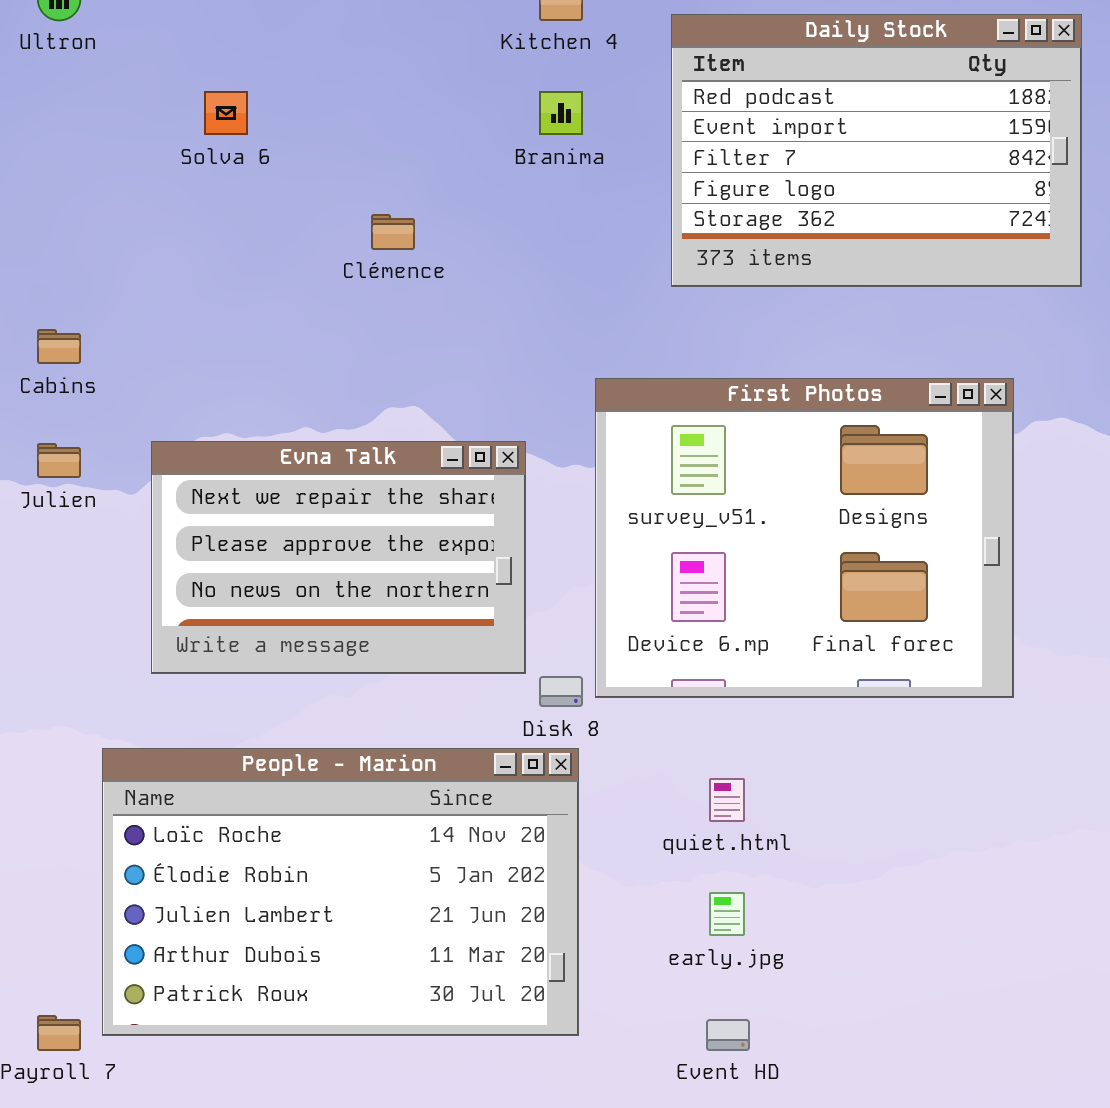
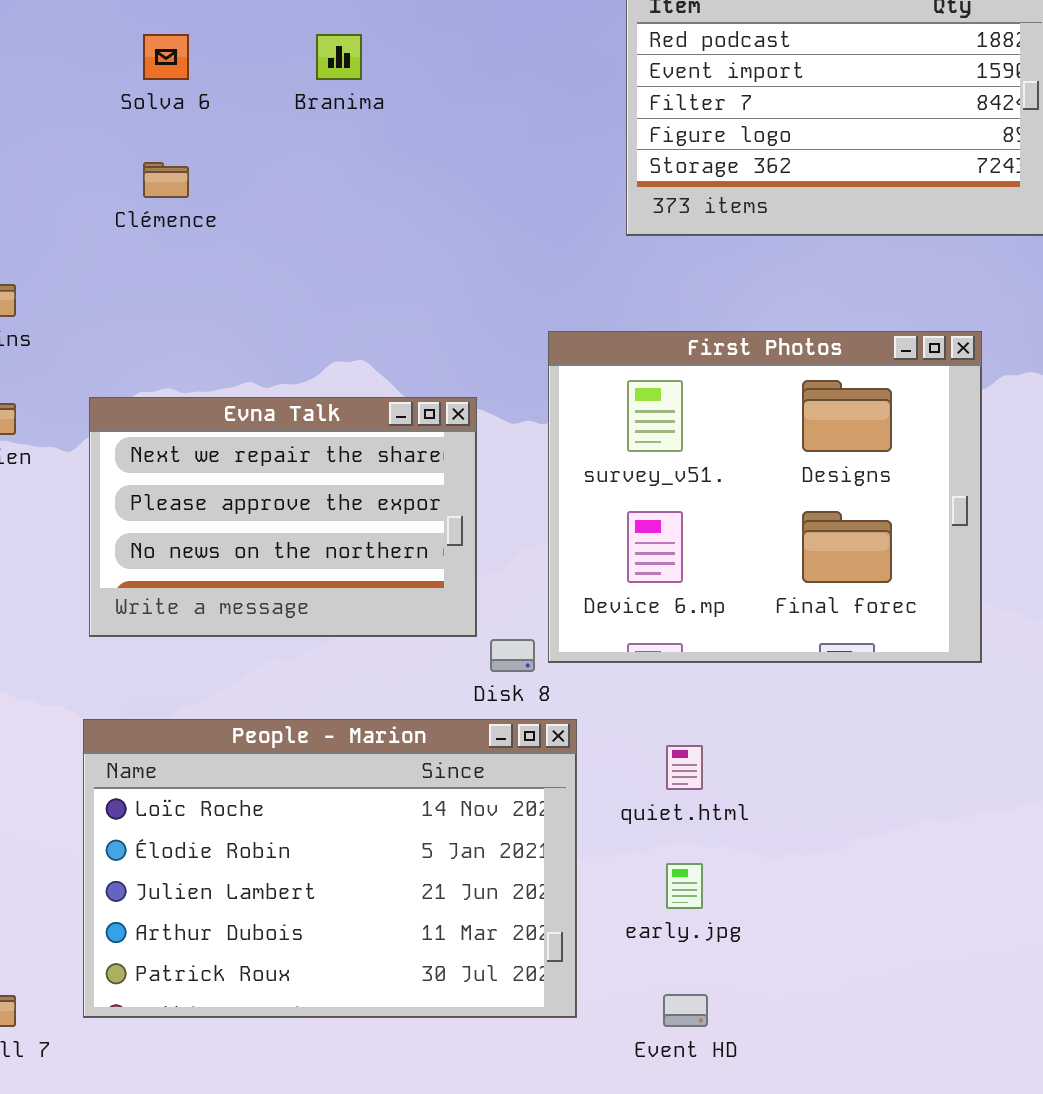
Branima: [539,91,583,135] -> [316,34,362,80], moved
Clémence: [371,214,415,250] -> [143,162,189,198], moved
People - Marion: [102,748,579,1036] -> [83,719,577,1018], moved

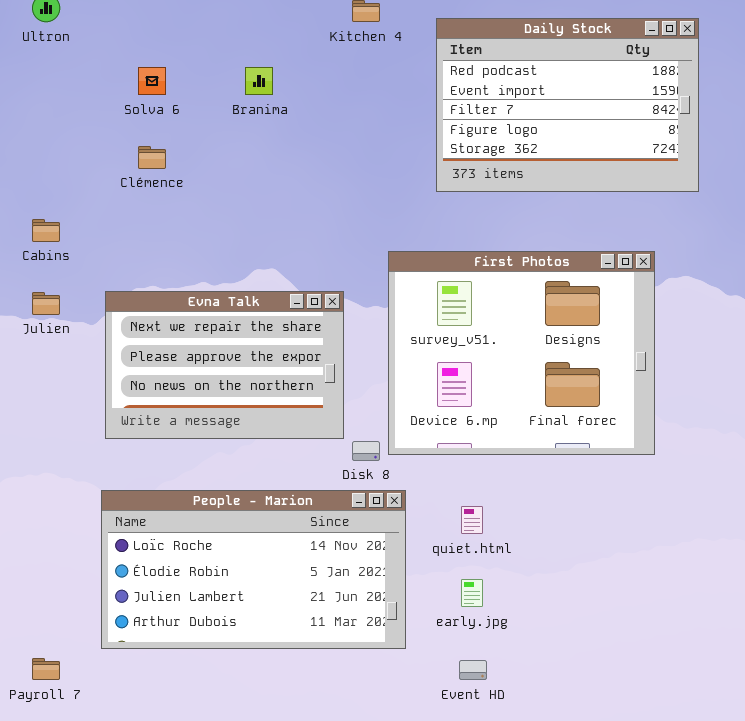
People - Marion: [83,719,577,1018] -> [101,490,406,649], resized

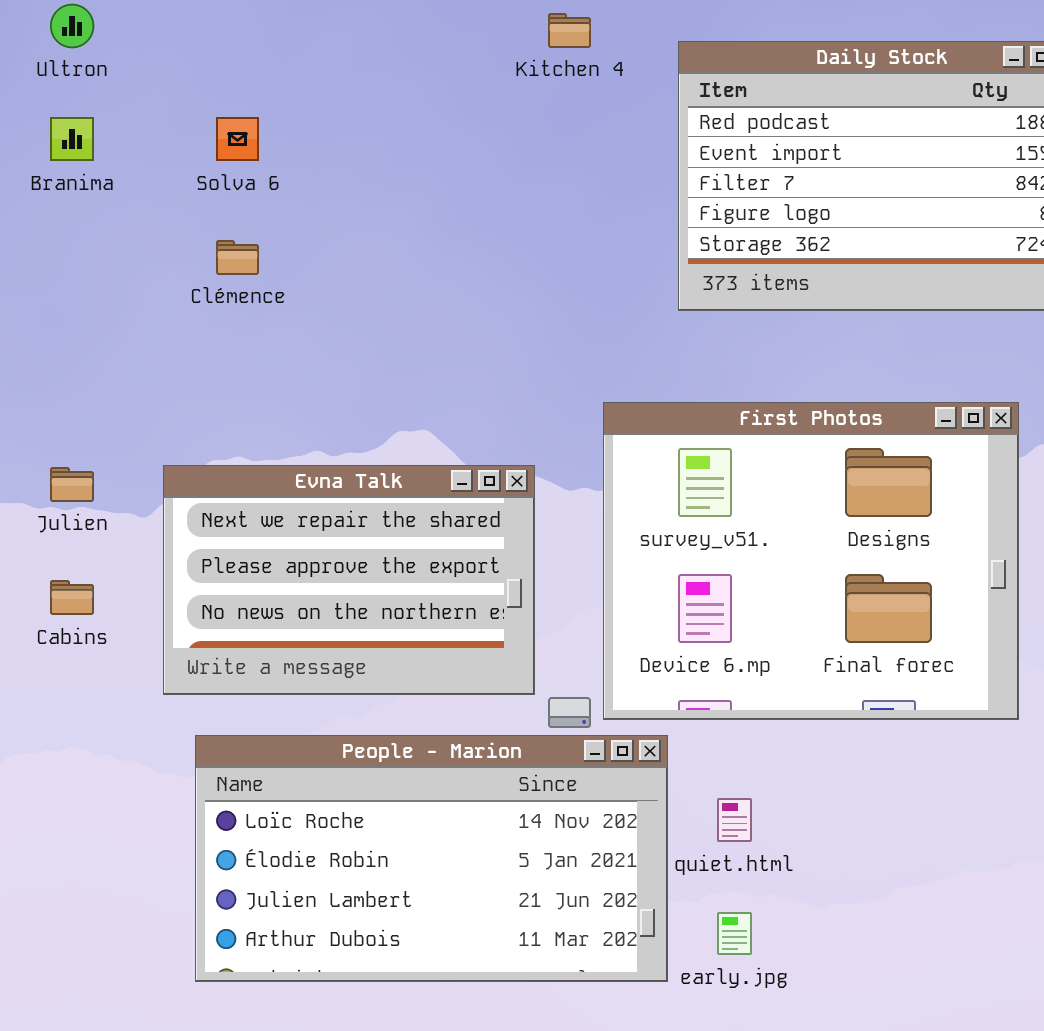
Branima: [245,67,273,95] -> [50,117,94,161], moved
Cabins: [32,219,60,242] -> [50,580,94,615], moved
People - Marion: [101,490,406,649] -> [195,735,668,982], moved

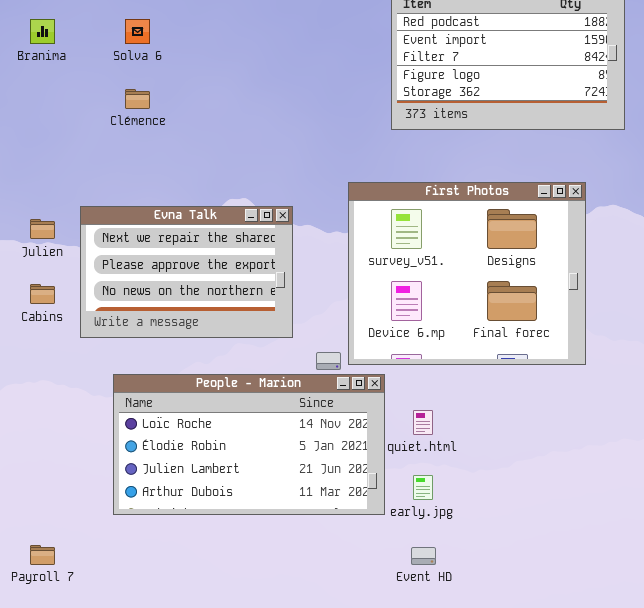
Evna Talk: [163,465,535,695] -> [80,206,293,338], moved

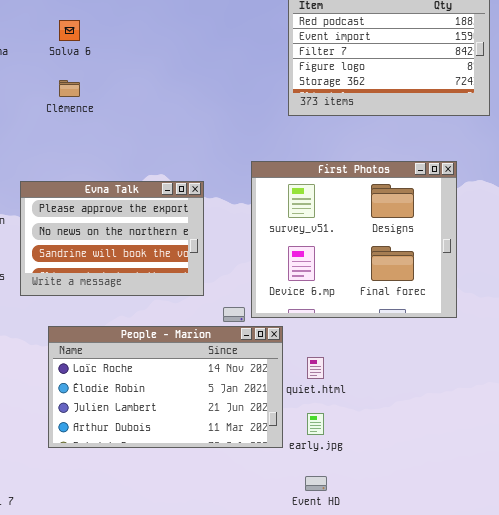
Evna Talk: [80,206,293,338] -> [20,181,204,296], scrolled down 1 row

